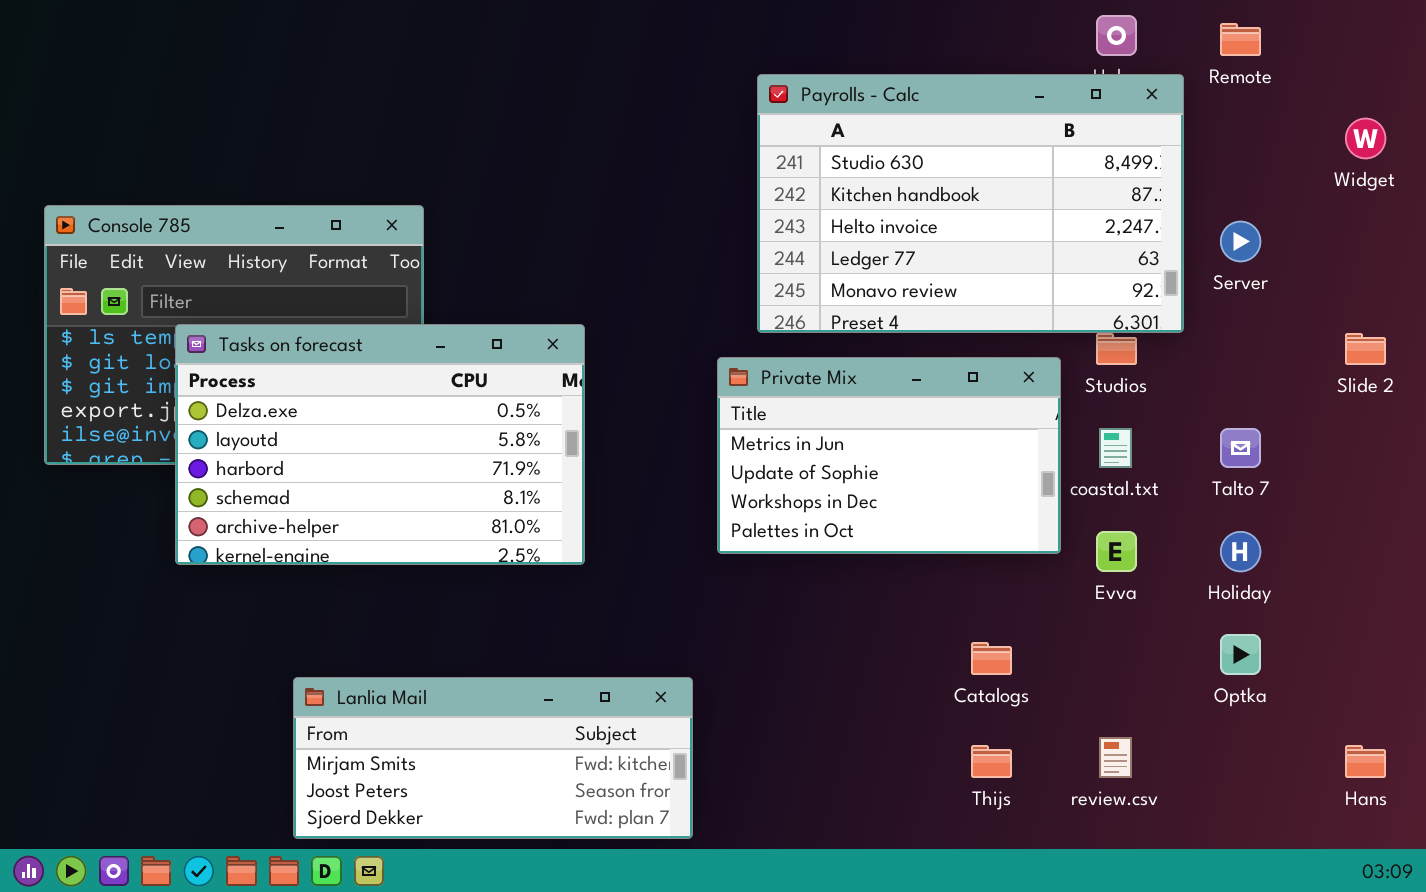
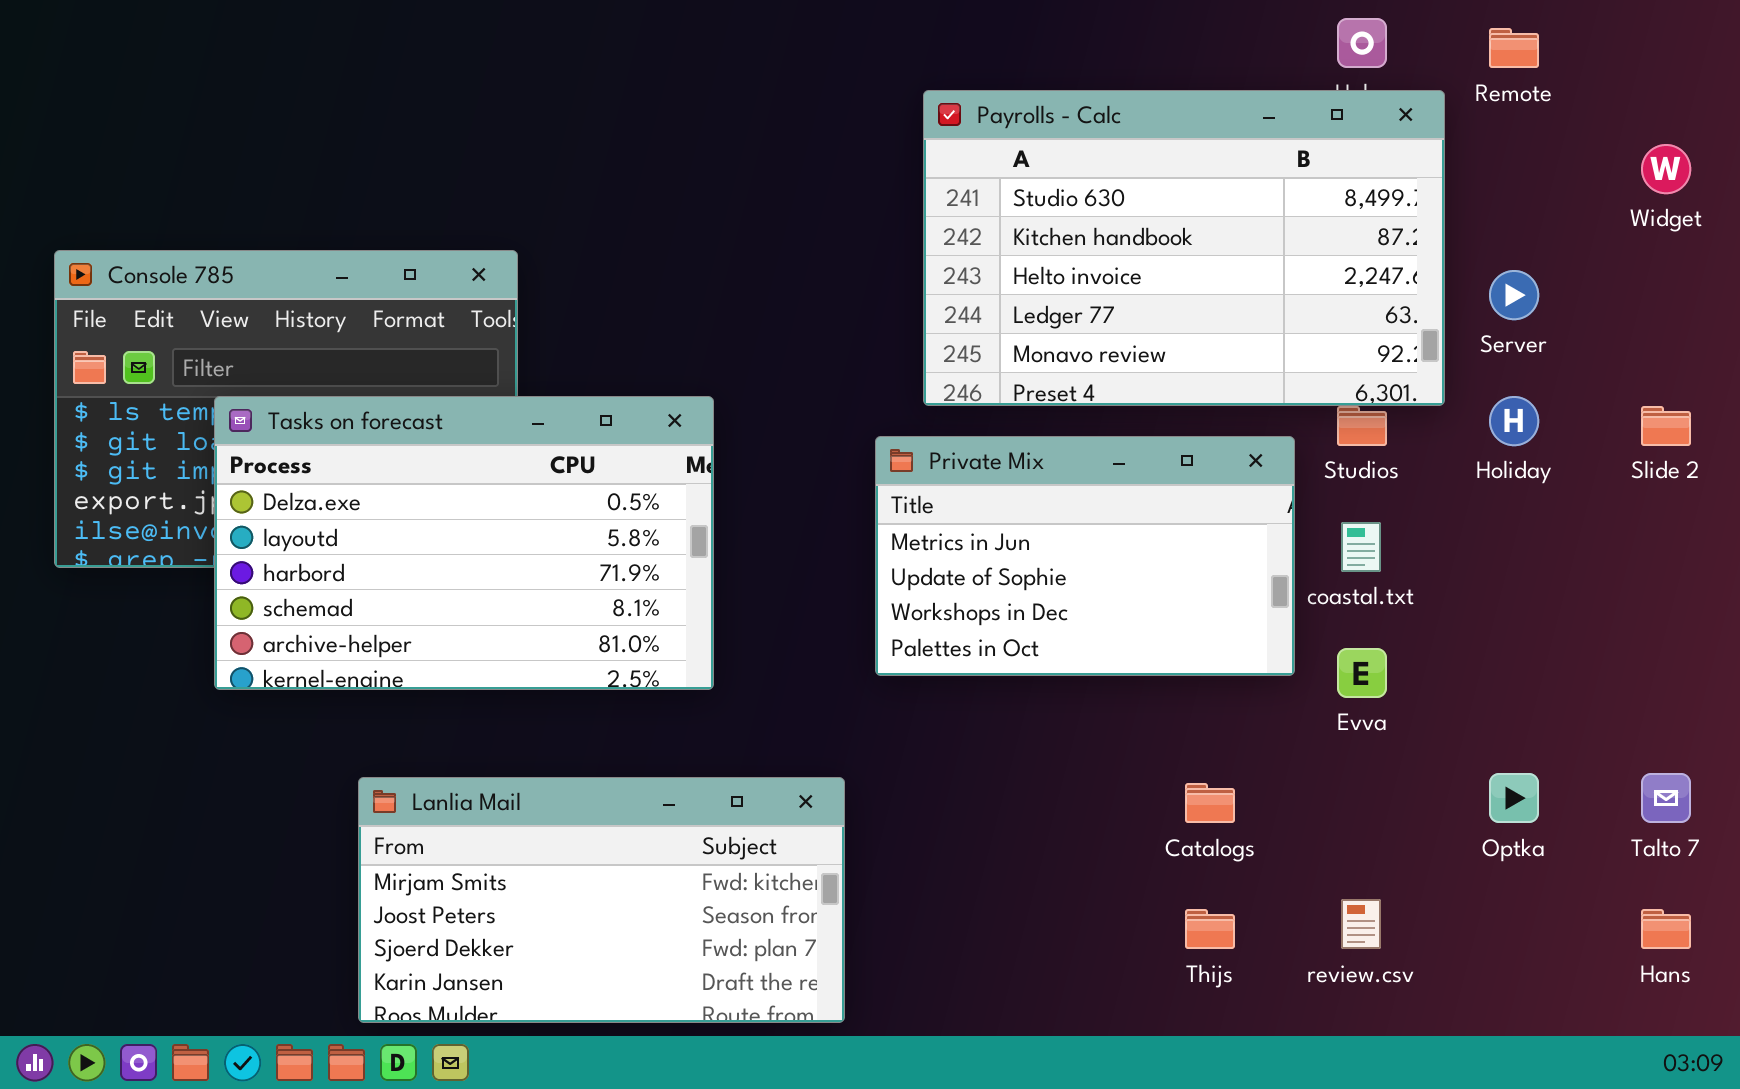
Talto 7: [1220,428,1261,468] -> [1641,773,1691,823], moved
Holiday: [1220,531,1261,572] -> [1489,396,1539,446], moved
Lanlia Mail: [293,677,693,839] -> [358,777,845,1023], resized

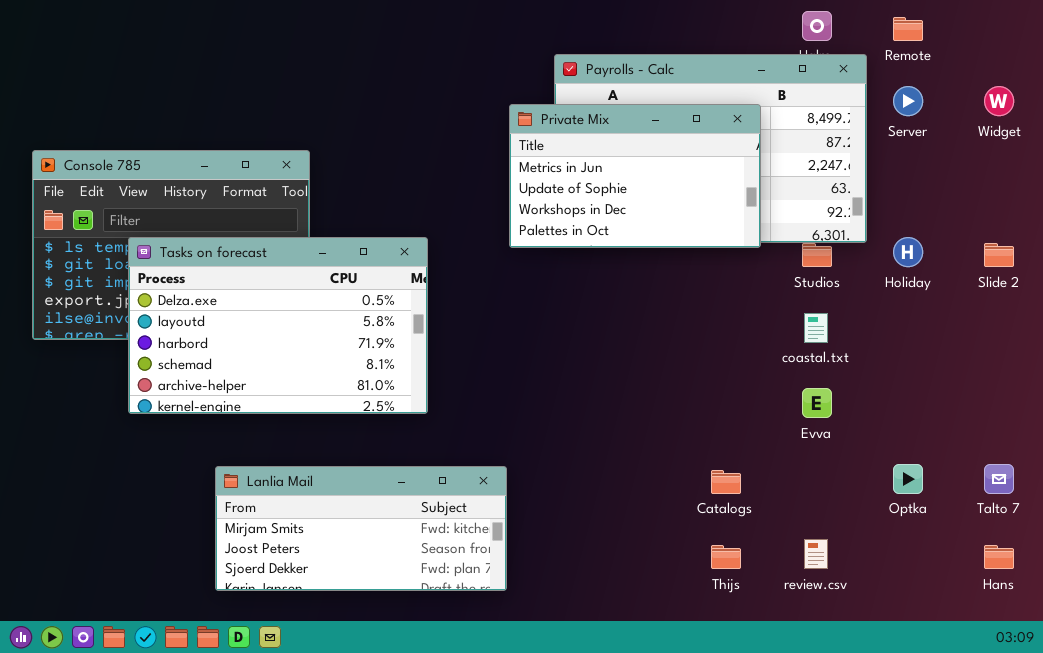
Server: [1489,270,1539,320] -> [893,86,923,116], moved
Private Mix: [875,436,1295,676] -> [509,104,761,248], moved
Lanlia Mail: [358,777,845,1023] -> [215,466,507,591], resized

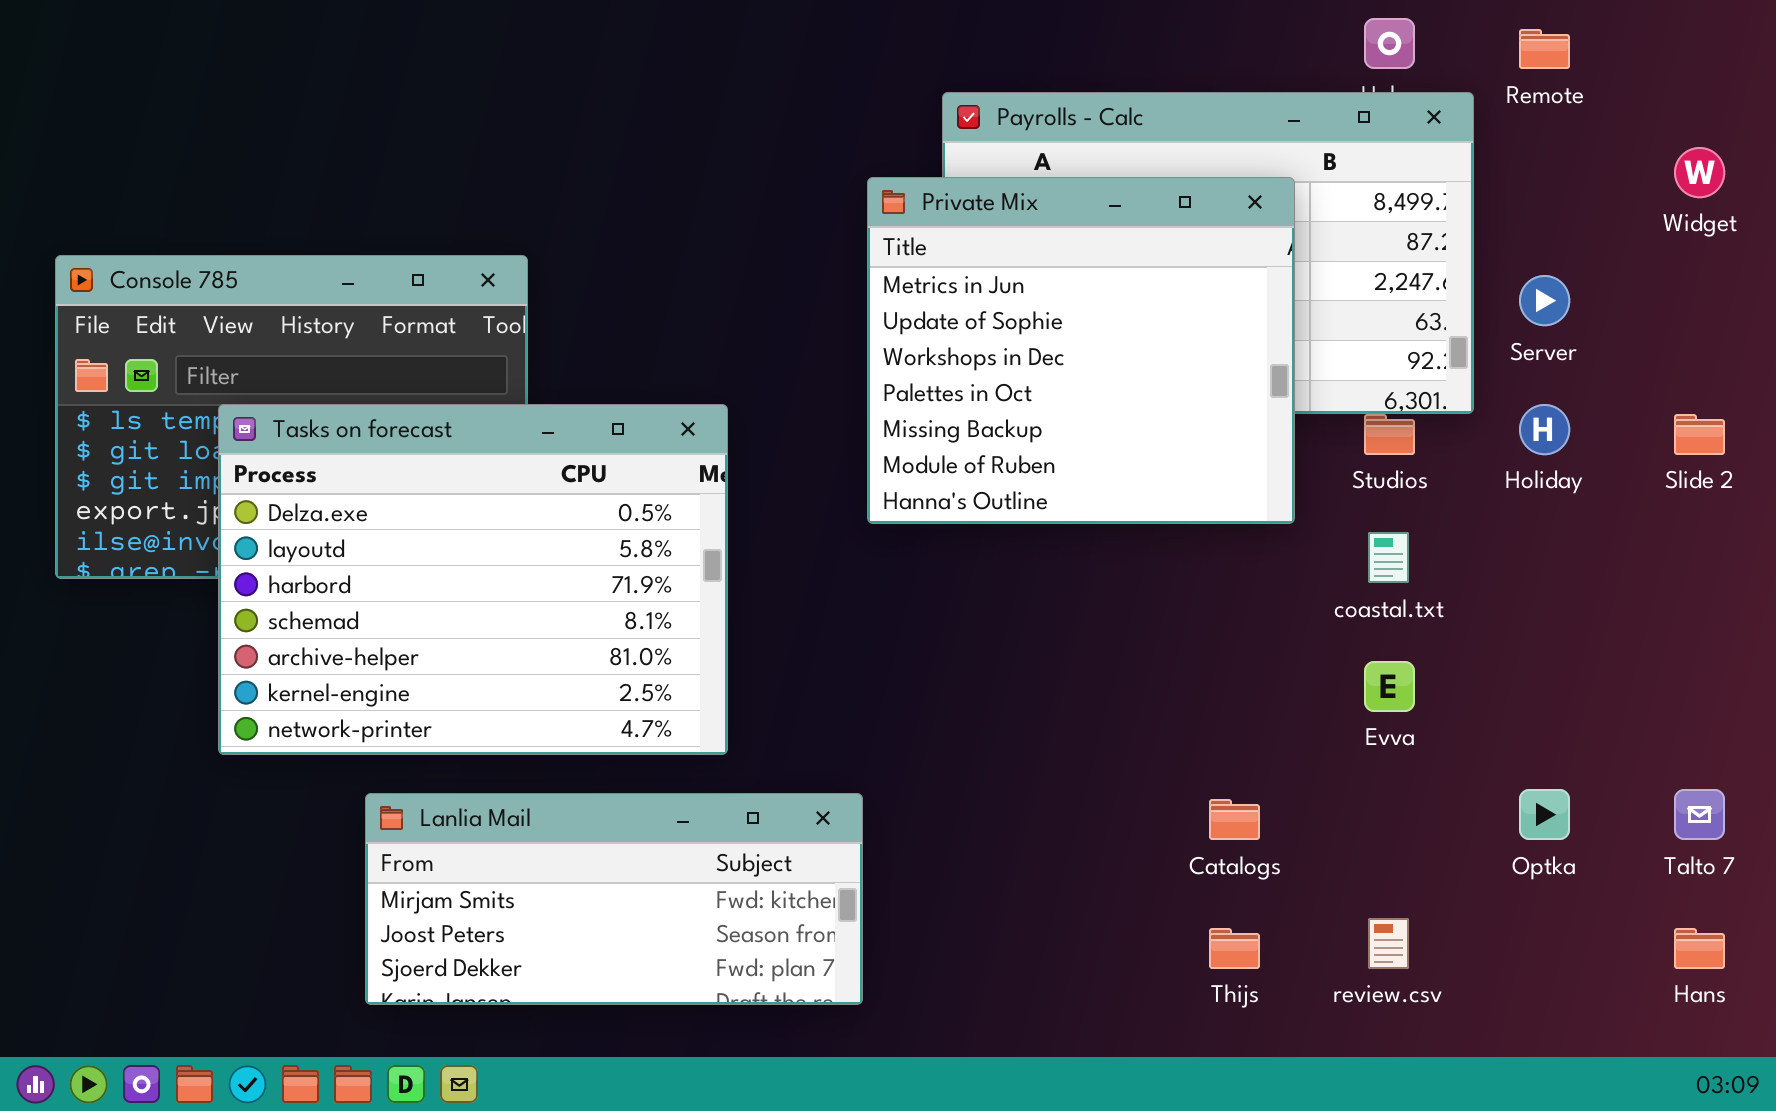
Server: [893,86,923,116] -> [1519,275,1570,326], moved
Private Mix: [509,104,761,248] -> [867,177,1295,524], resized
Tasks on forecast: [128,237,428,414] -> [218,404,728,755], resized

